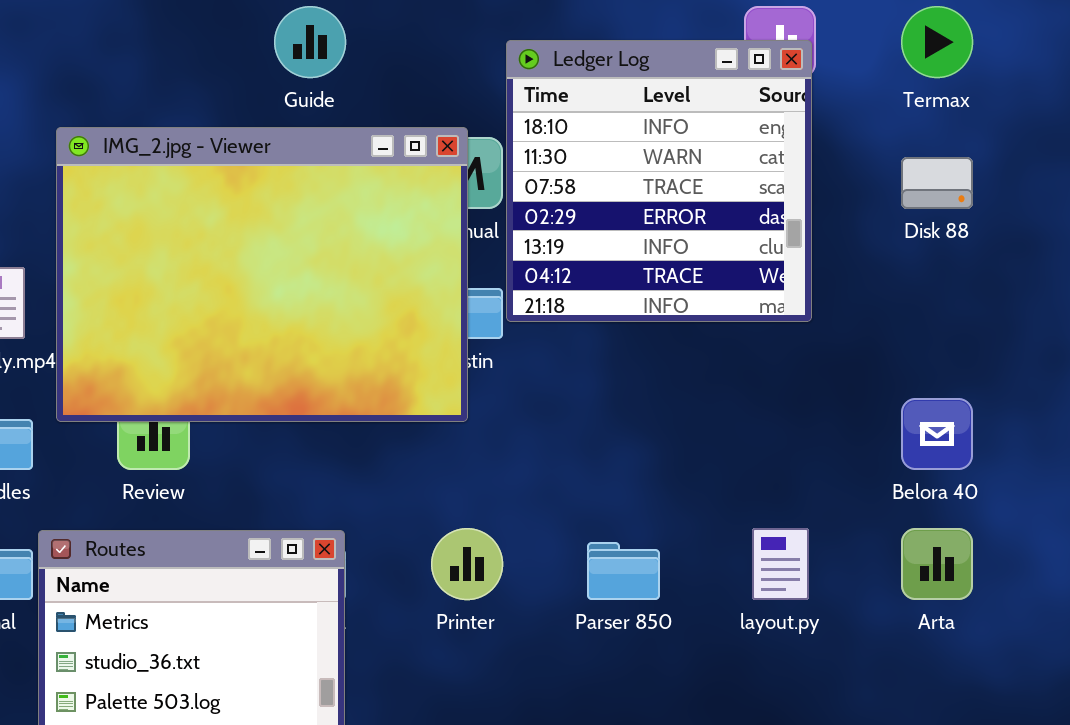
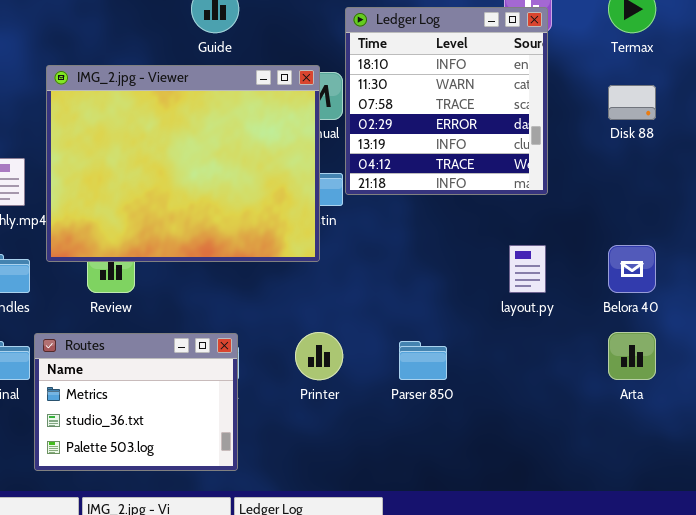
layout.py: [752,528,809,600] -> [509,245,546,293], moved

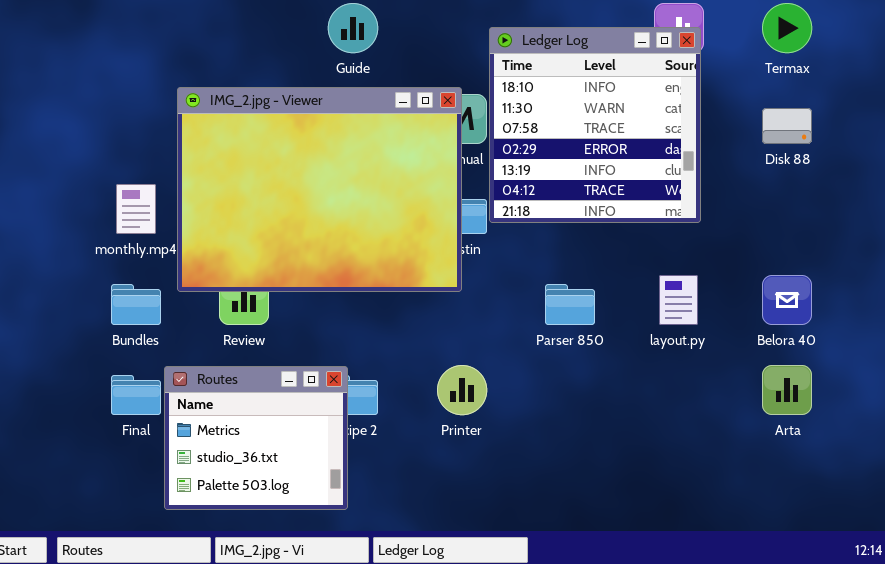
Routes: [34,333,238,471] -> [164,366,348,510], resized
Parser 850: [399,341,447,380] -> [545,284,595,325], moved

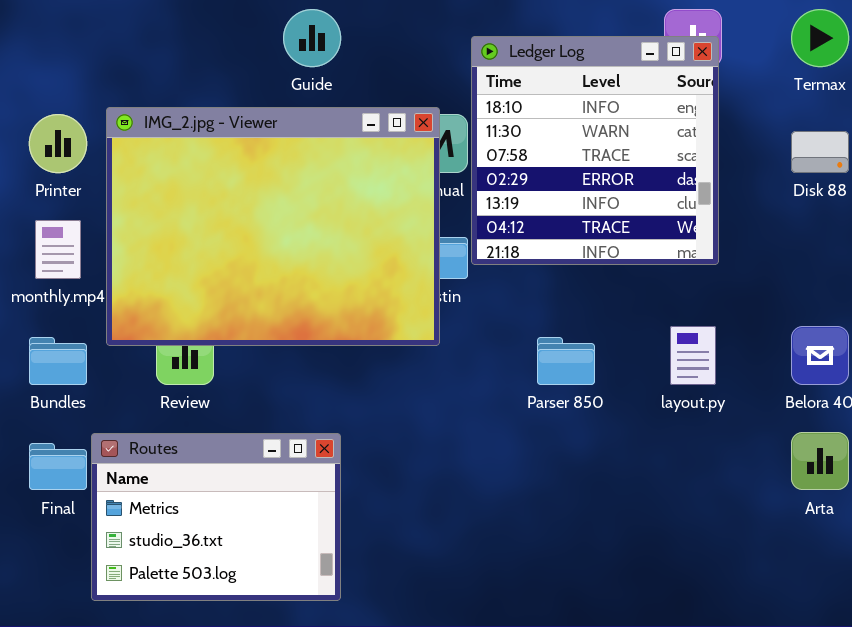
Printer: [437,365,487,415] -> [29,114,87,173], moved
Routes: [164,366,348,510] -> [91,433,341,601], resized

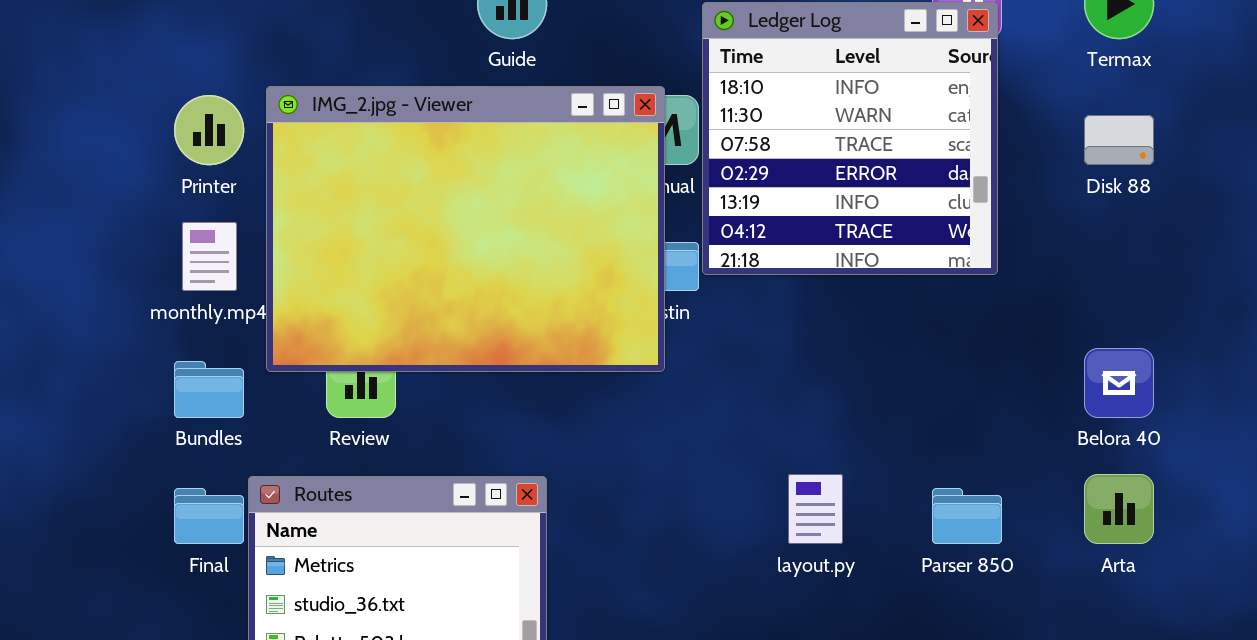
layout.py: [670,326,716,385] -> [788,474,843,544], moved
Parser 850: [537,337,595,385] -> [932,488,1002,544], moved

